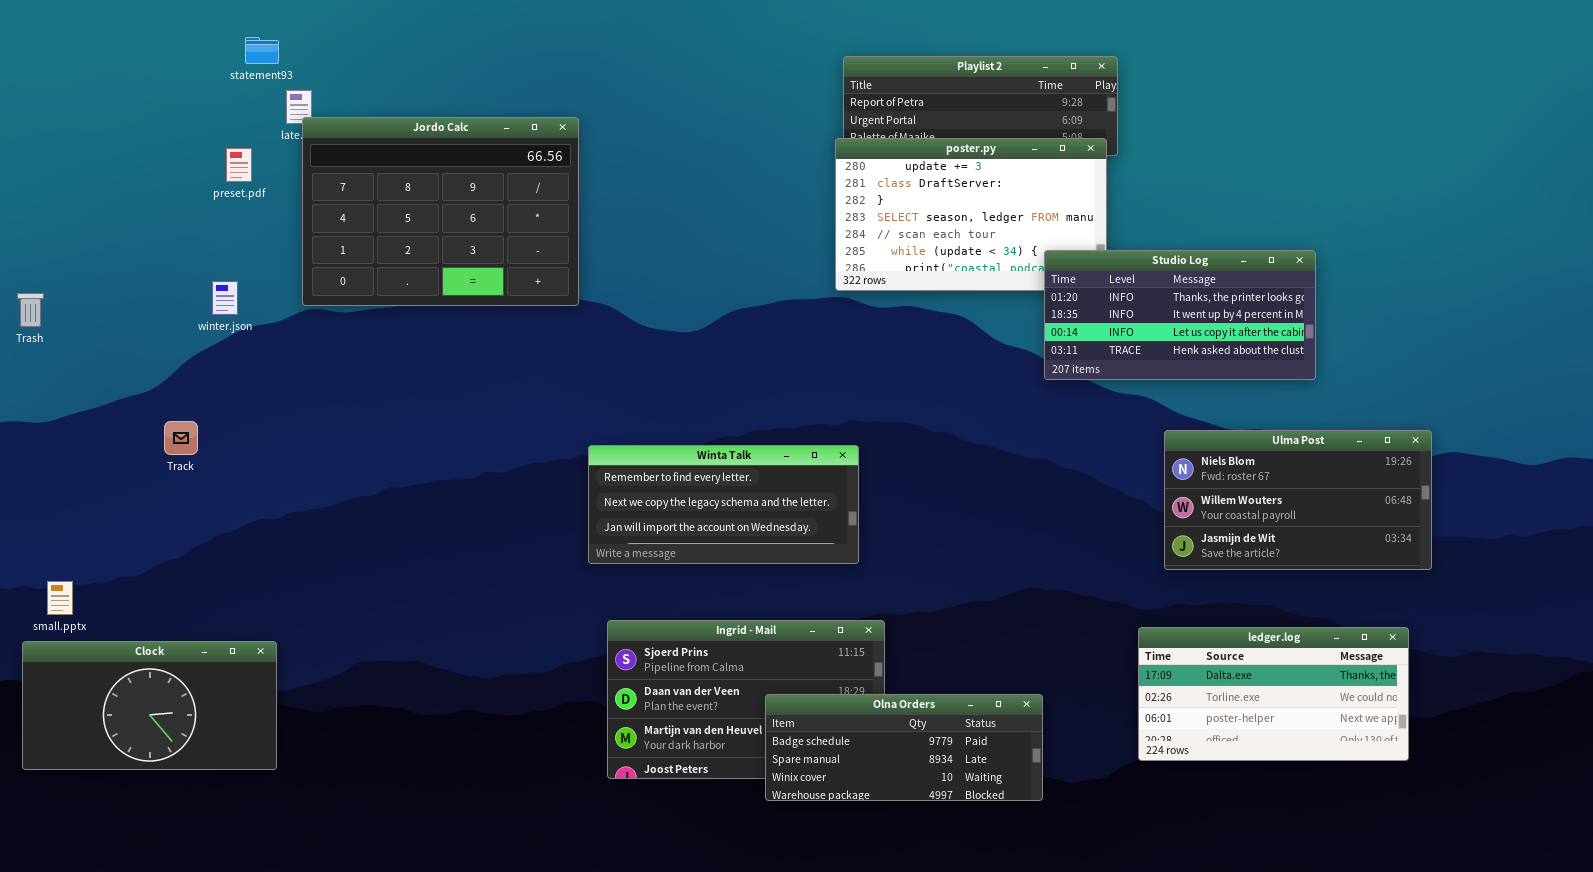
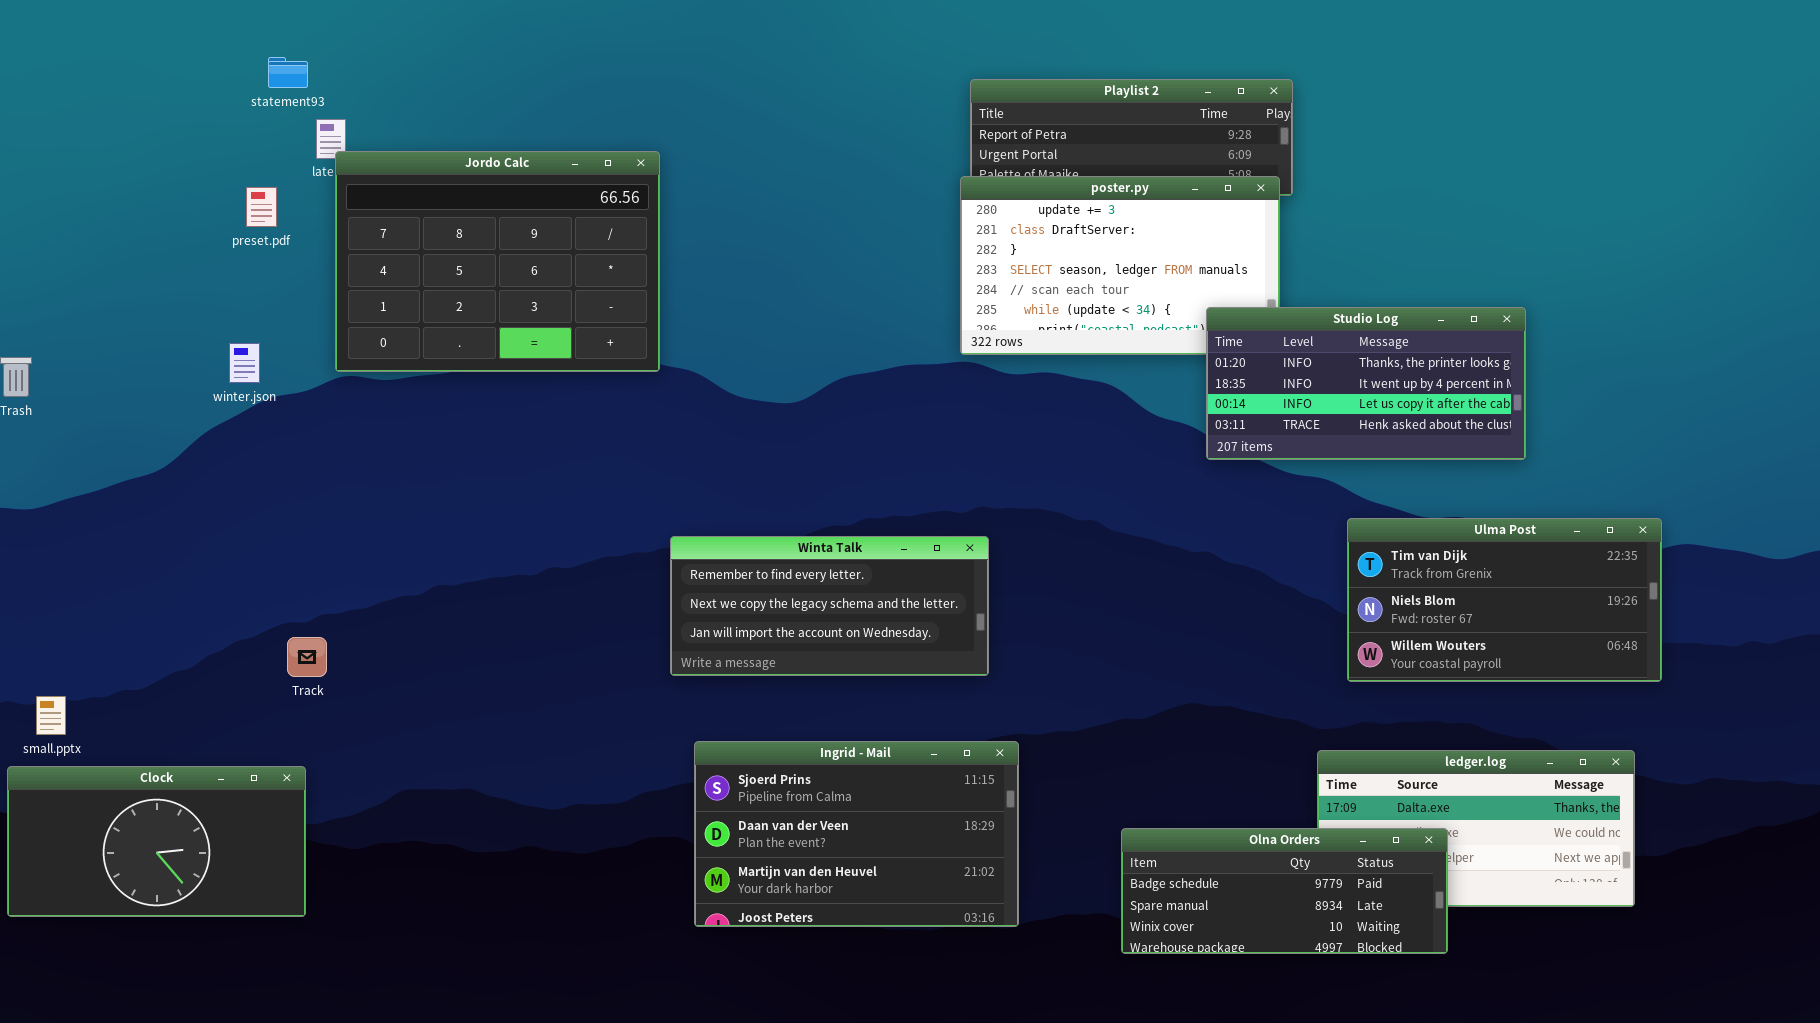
Track: [164,421,198,455] -> [287,637,327,677], moved
Ulma Post: [1164,430,1432,570] -> [1347,518,1662,682], scrolled up 1 row
Olna Orders: [765,694,1043,801] -> [1121,828,1448,954], moved

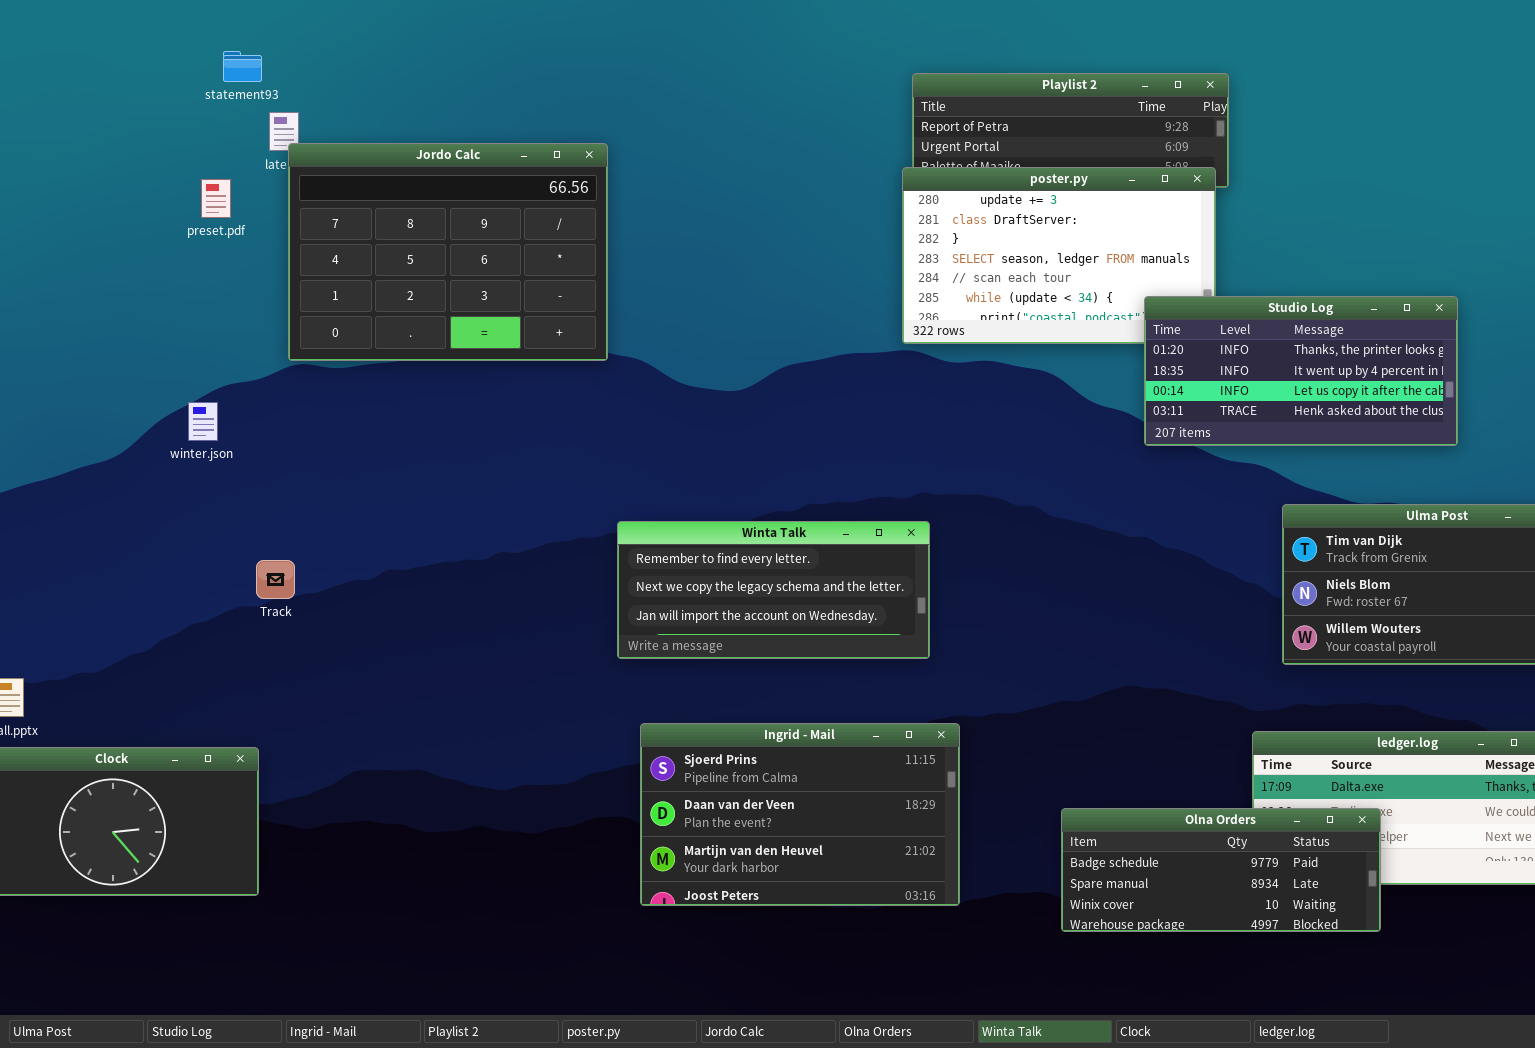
winter.json: [229,343,260,383] -> [188,402,218,441], moved
Track: [287,637,327,677] -> [256,560,295,599], moved

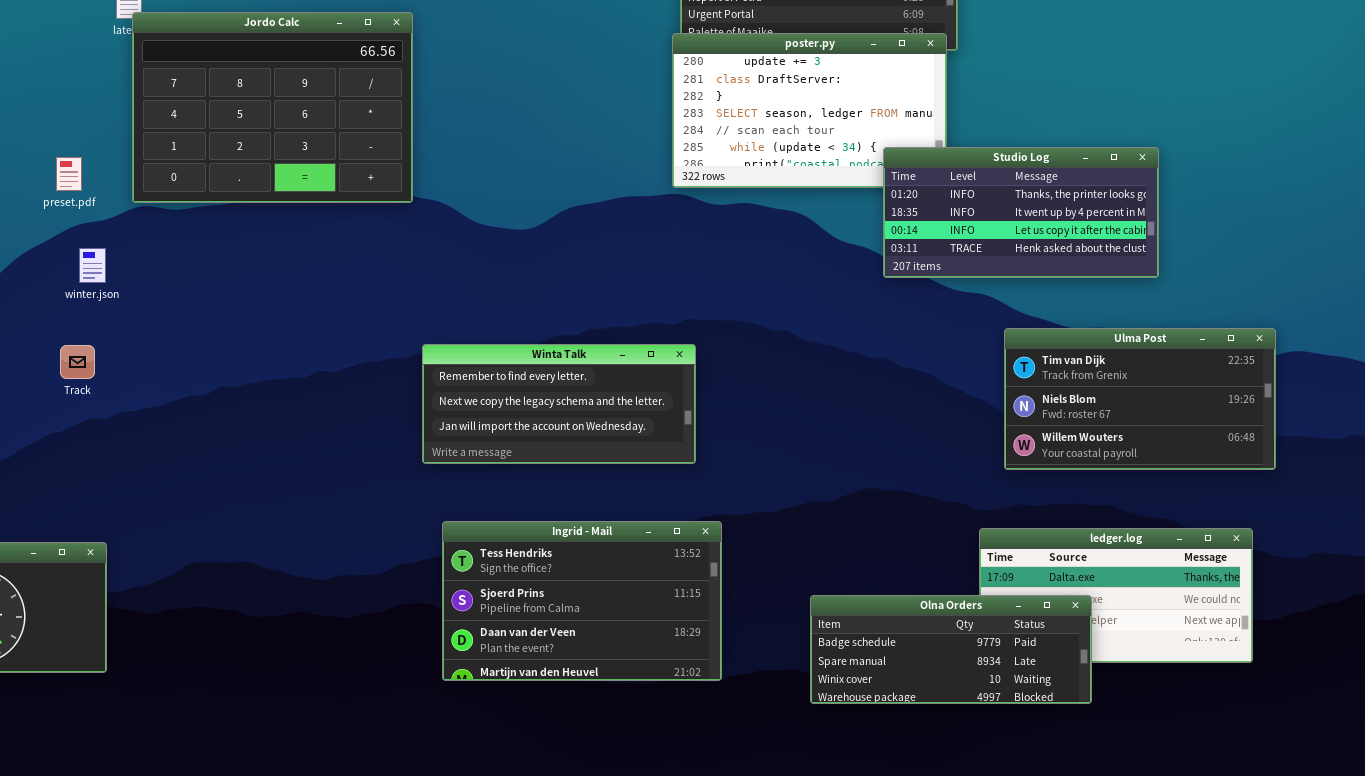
preset.pdf: [201,179,231,218] -> [56,157,82,191], moved
winter.json: [188,402,218,441] -> [79,248,106,283], moved
Track: [256,560,295,599] -> [60,345,95,379], moved
Ingrid - Mail: [640,723,960,906] -> [442,521,722,681], scrolled up 1 row

